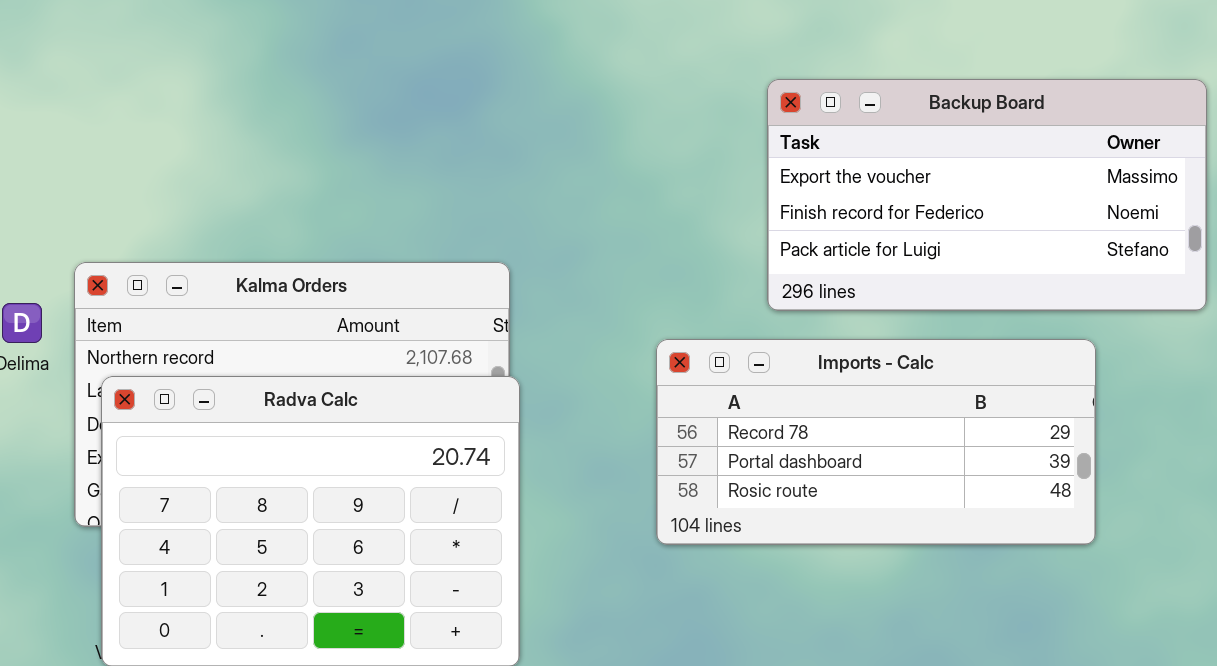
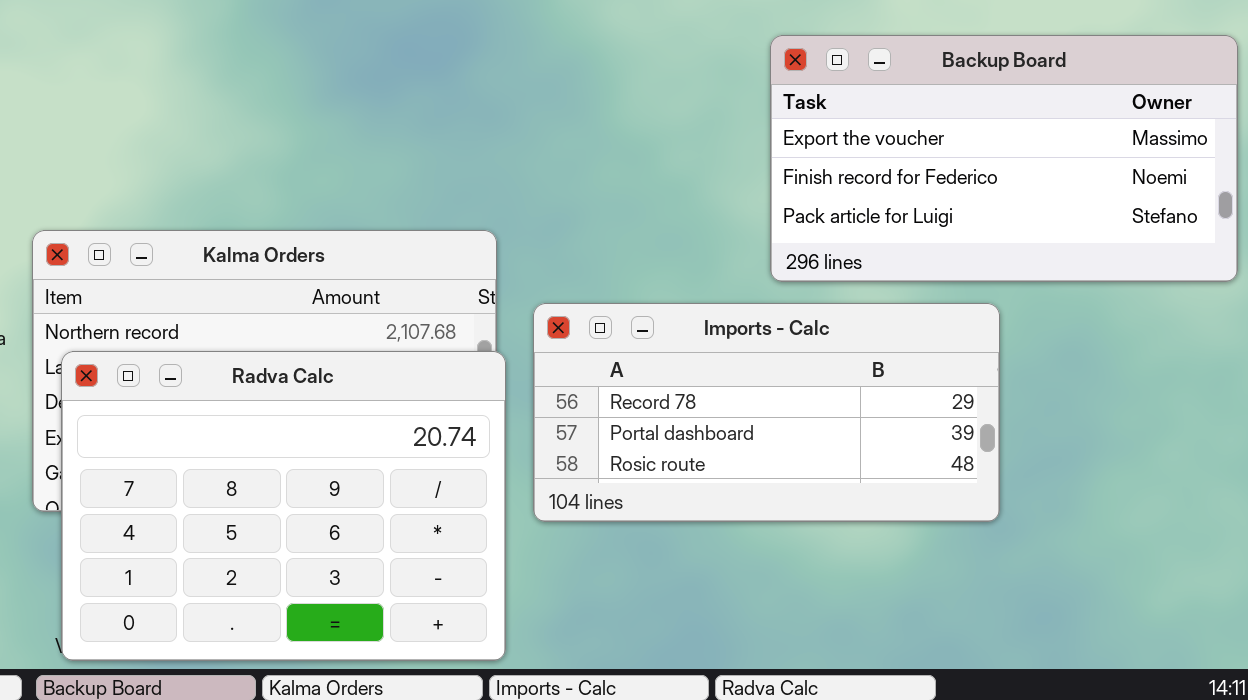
Imports - Calc: [656,339,1096,545] -> [533,303,1000,522], moved

